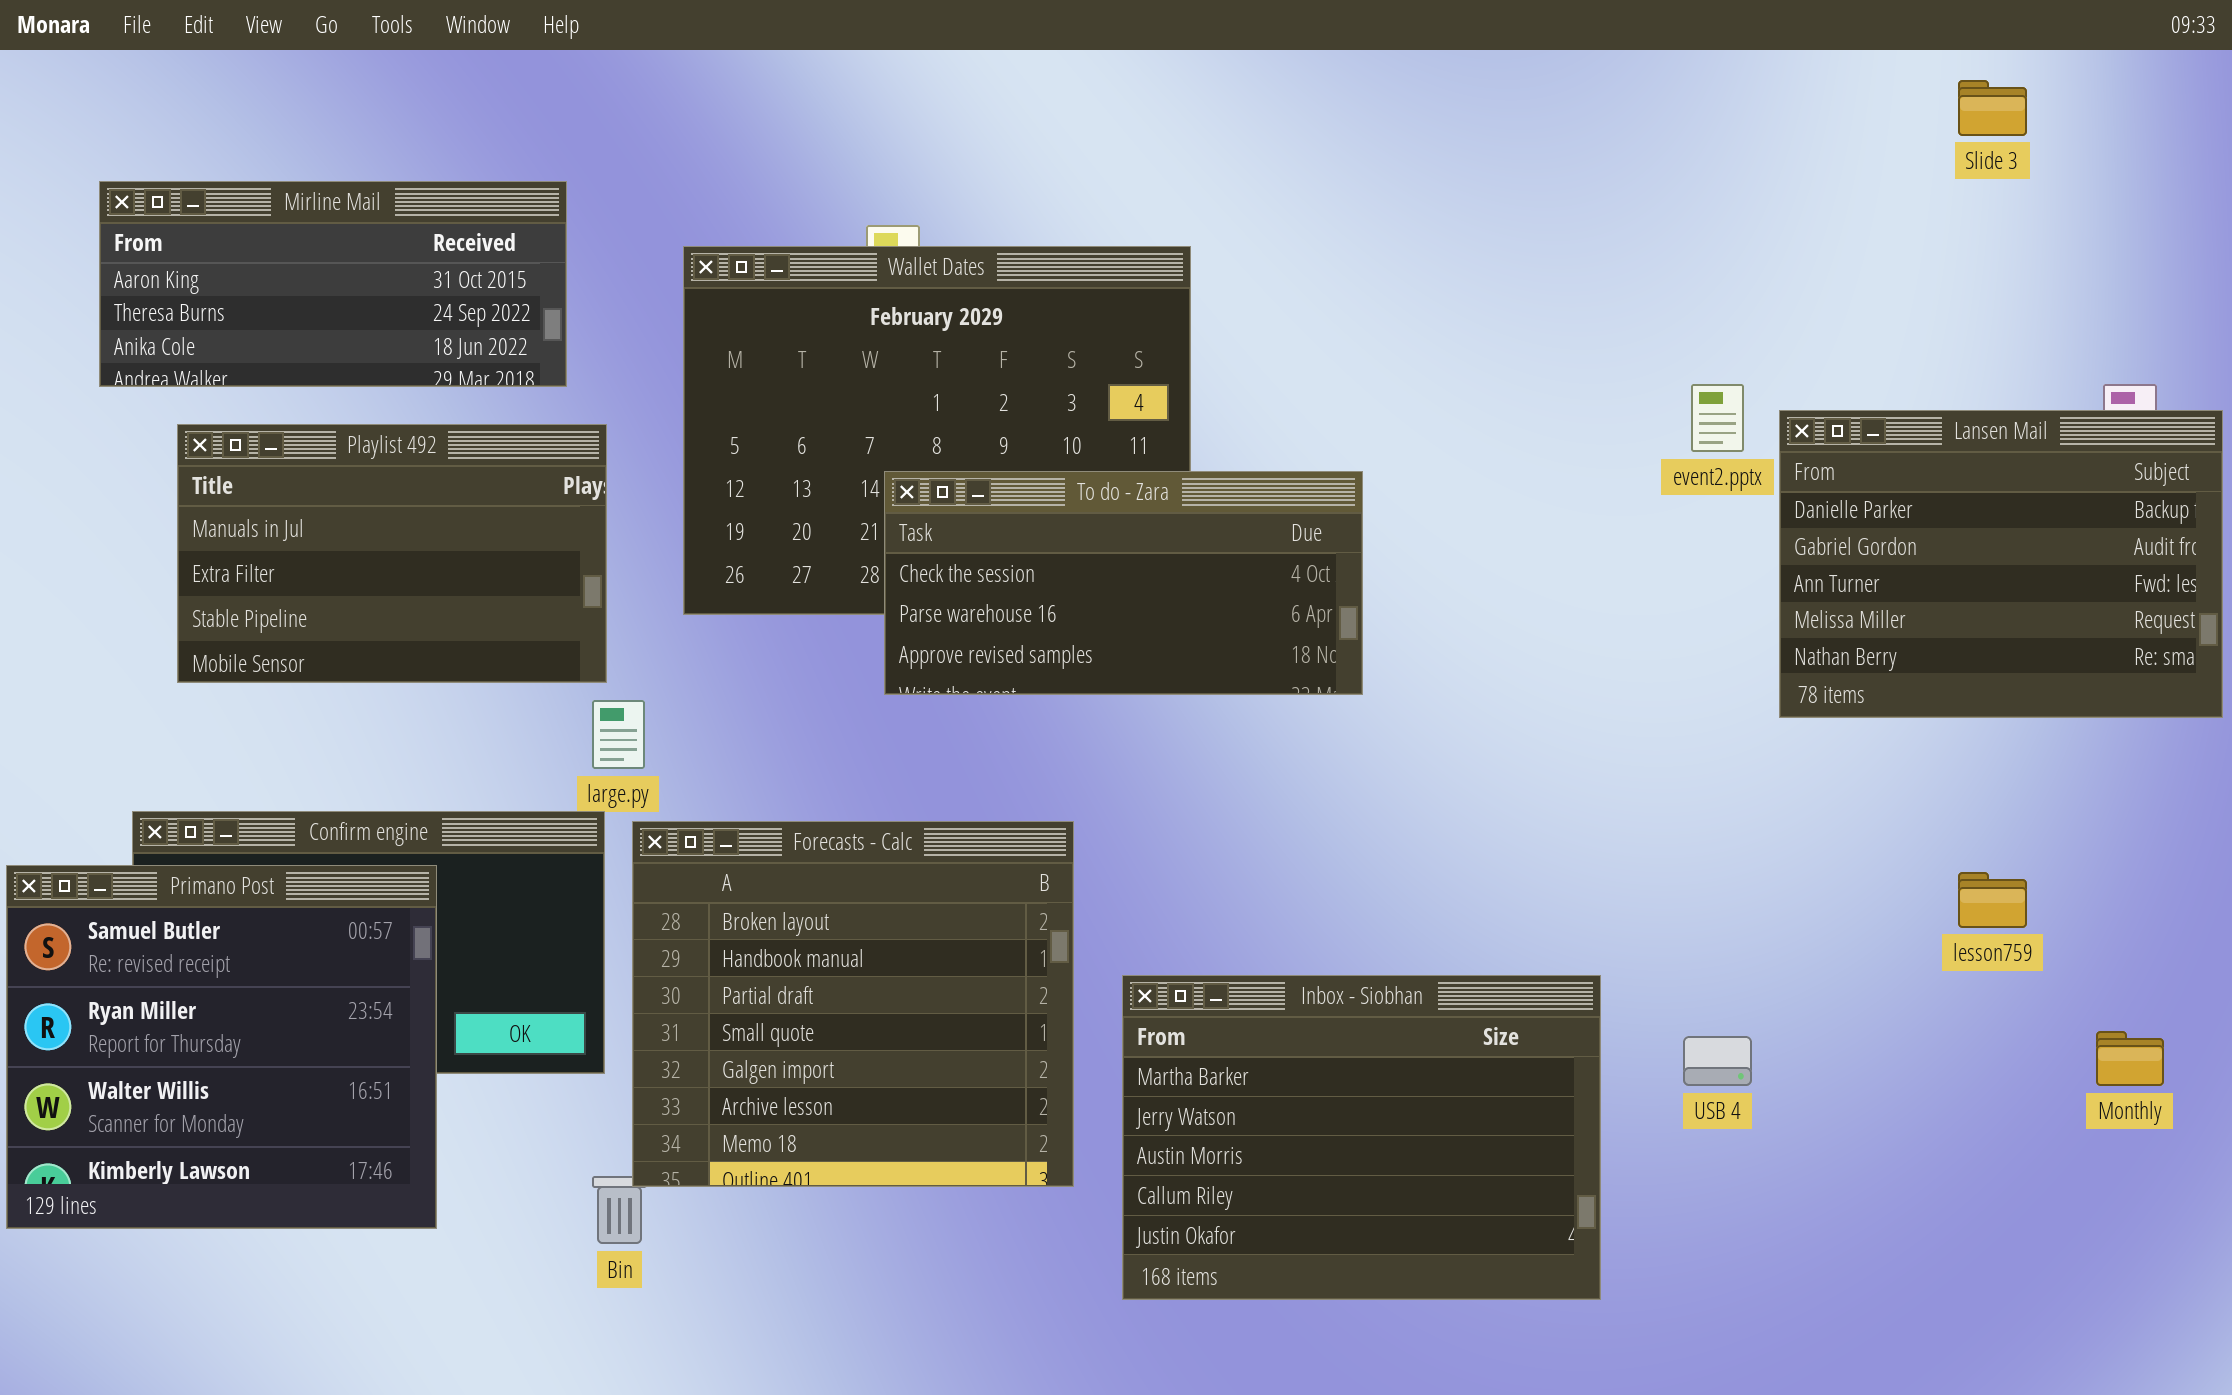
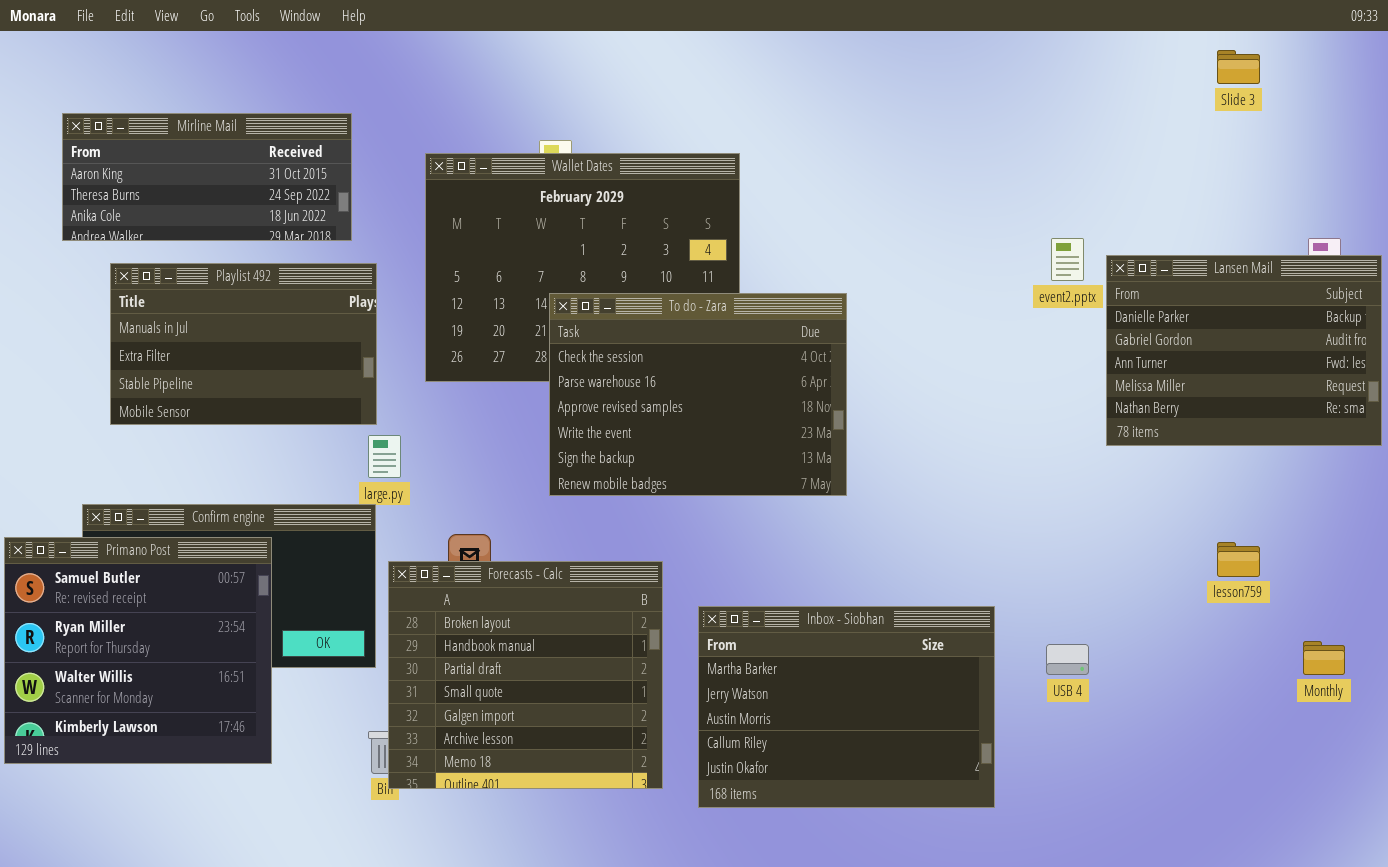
To do - Zara: [884,471,1363,695] -> [549,293,847,496], resized
Forecasts - Calc: [632,821,1074,1187] -> [388,561,663,789], moved

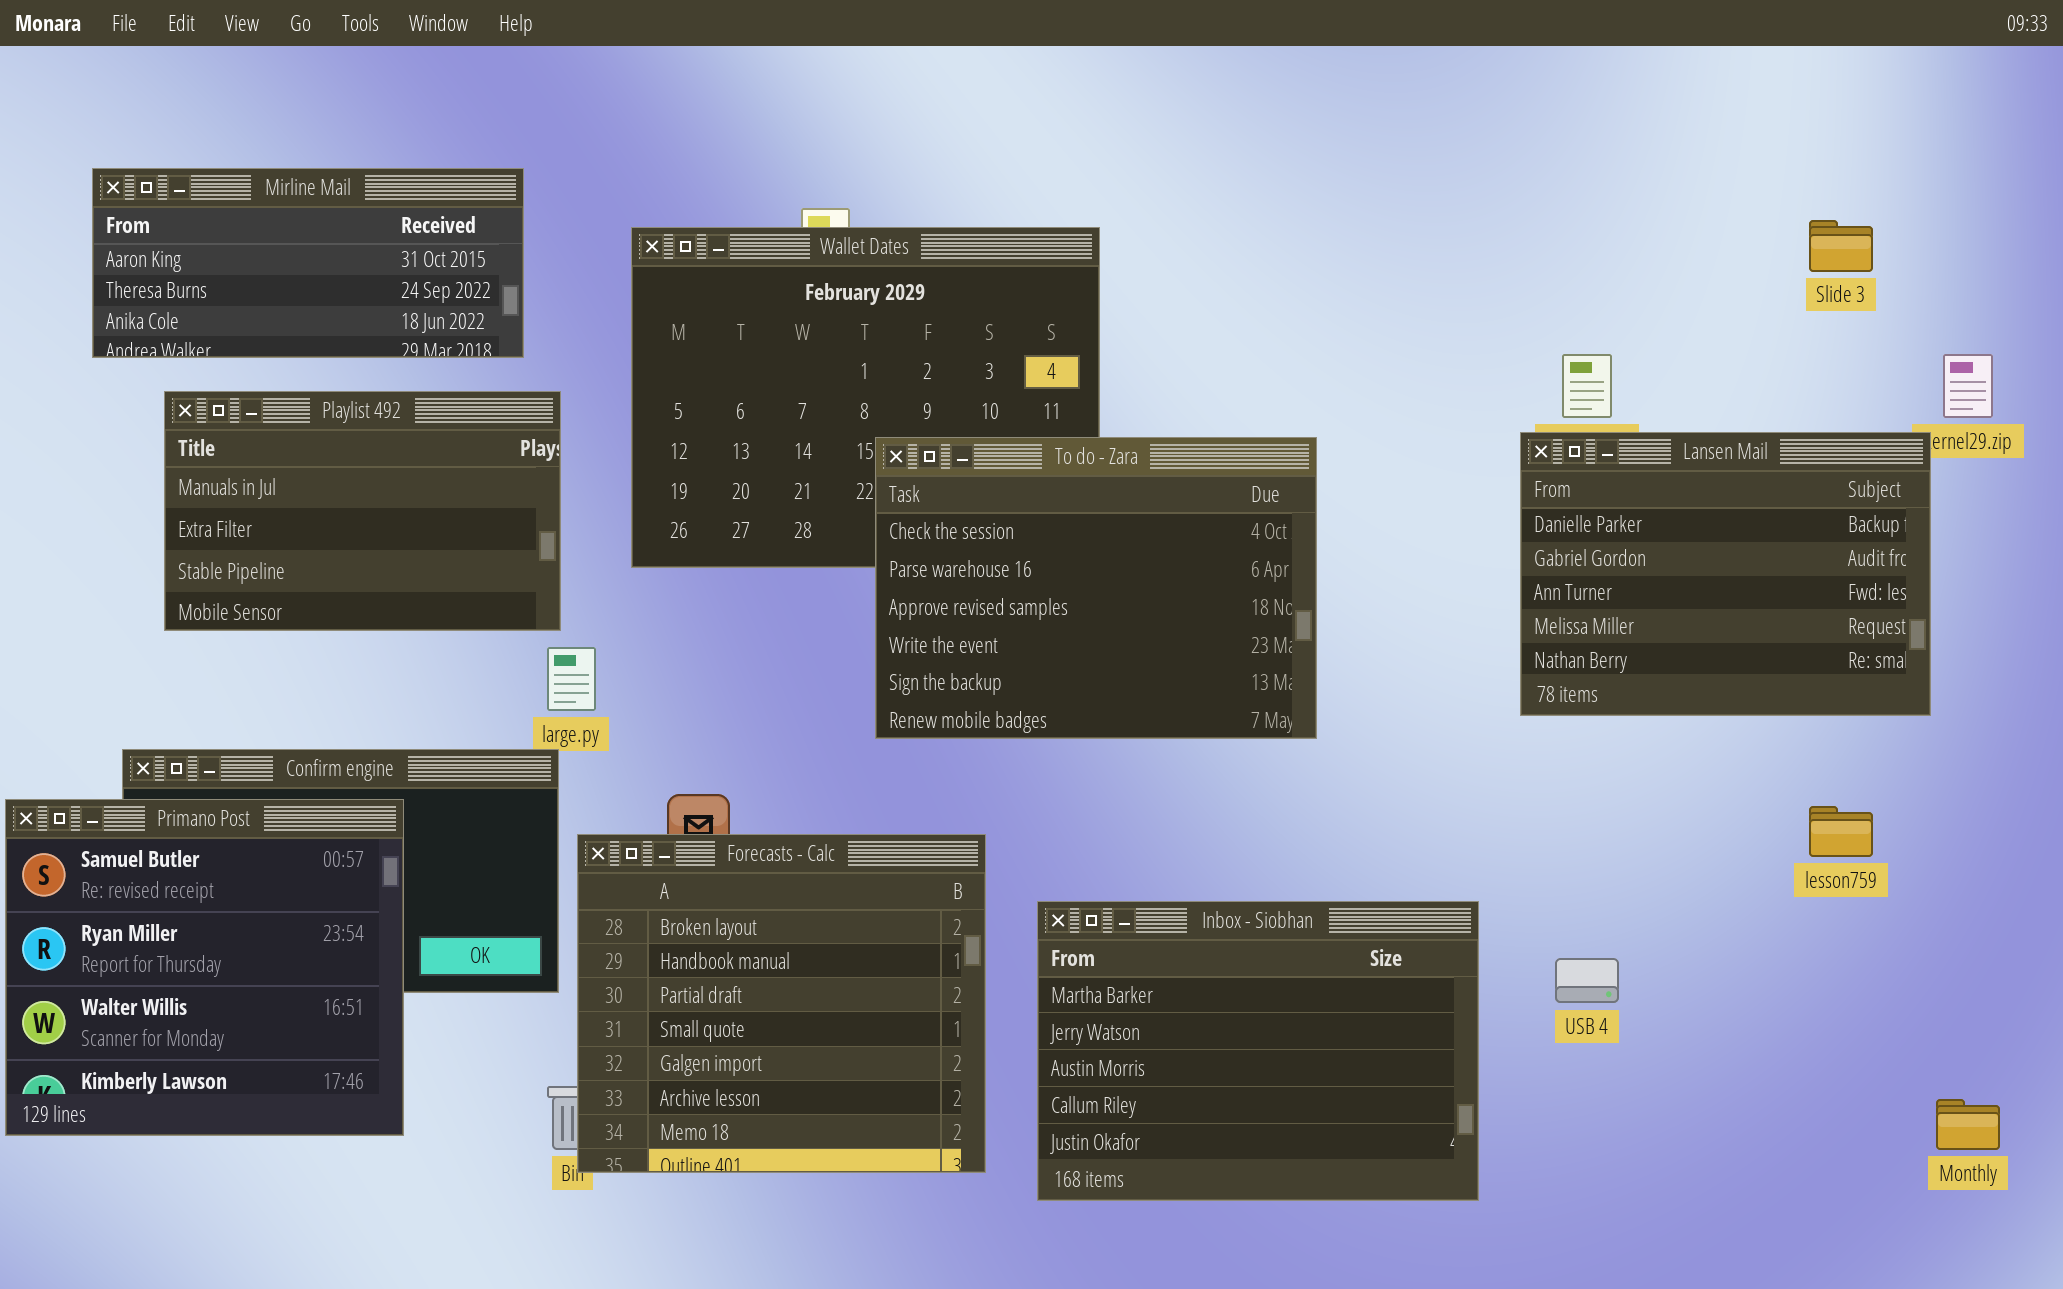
Slide 3: [1217,50,1260,84] -> [1809,220,1873,272], moved
Lansen Mail: [1106,255,1382,446] -> [1520,432,1931,716], moved
To do - Zara: [549,293,847,496] -> [875,437,1317,739], moved
Monthly: [1303,641,1345,675] -> [1936,1099,2000,1150], moved

